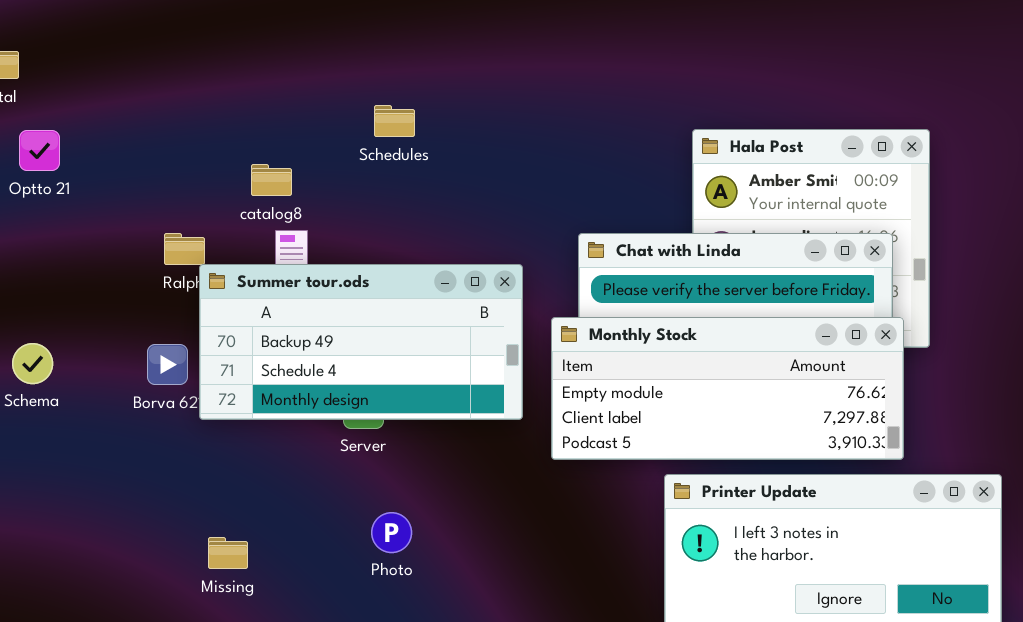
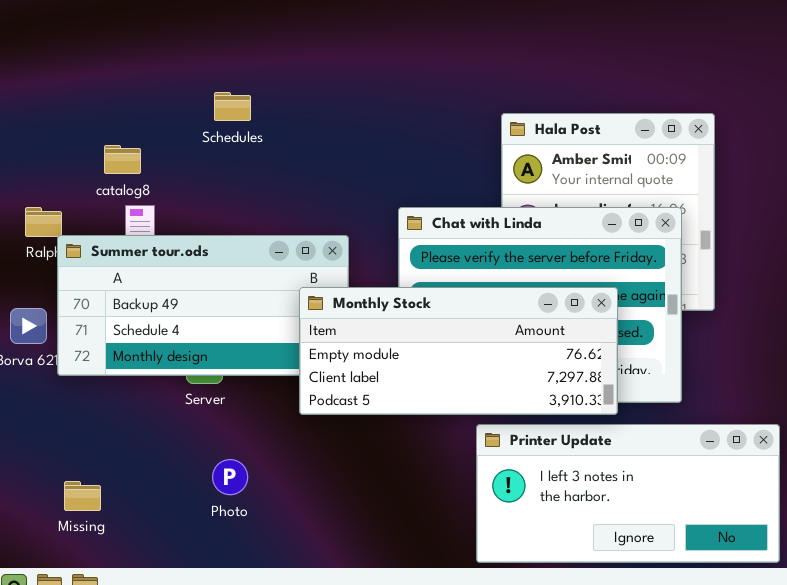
Monthly Stock: [551,317,904,460] -> [299,287,618,415], moved

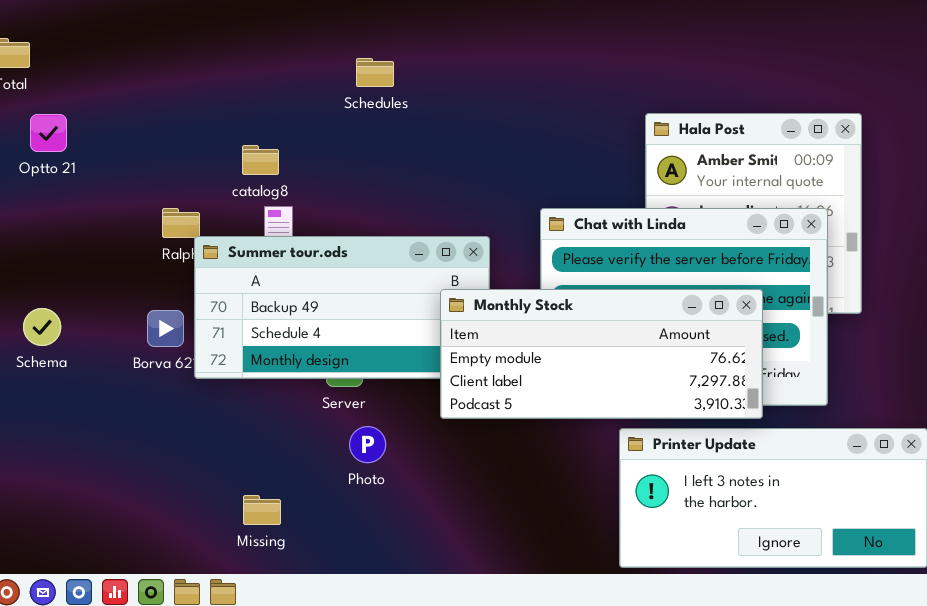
Schedules: [214,92,251,121] -> [356,58,394,87], moved
Photo: [212,459,248,495] -> [349,426,386,463], moved
Missing: [64,481,101,511] -> [243,495,281,525], moved

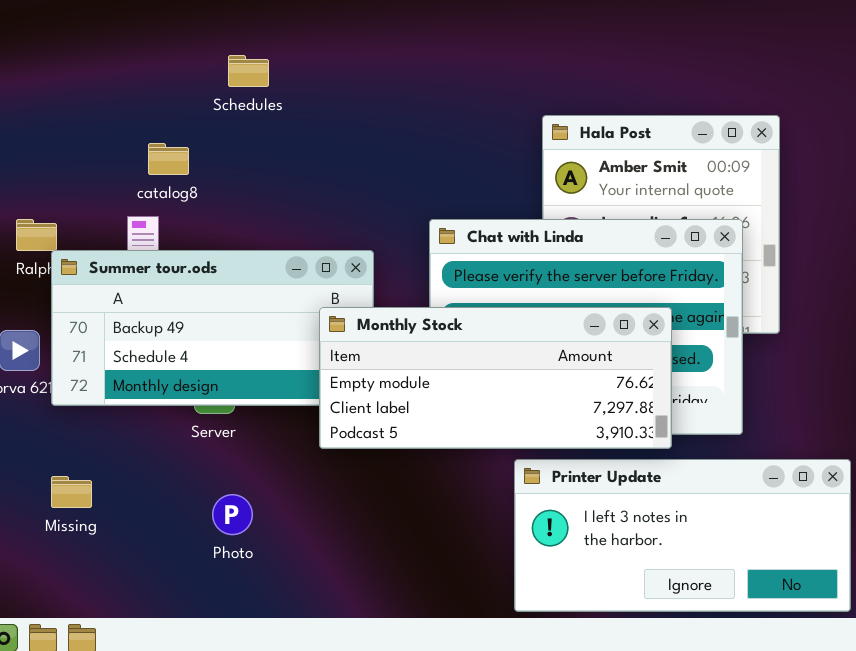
catalog8: [242,145,279,175] -> [148,143,189,175], moved
Photo: [349,426,386,463] -> [212,494,253,535], moved
Missing: [243,495,281,525] -> [51,476,92,508], moved

